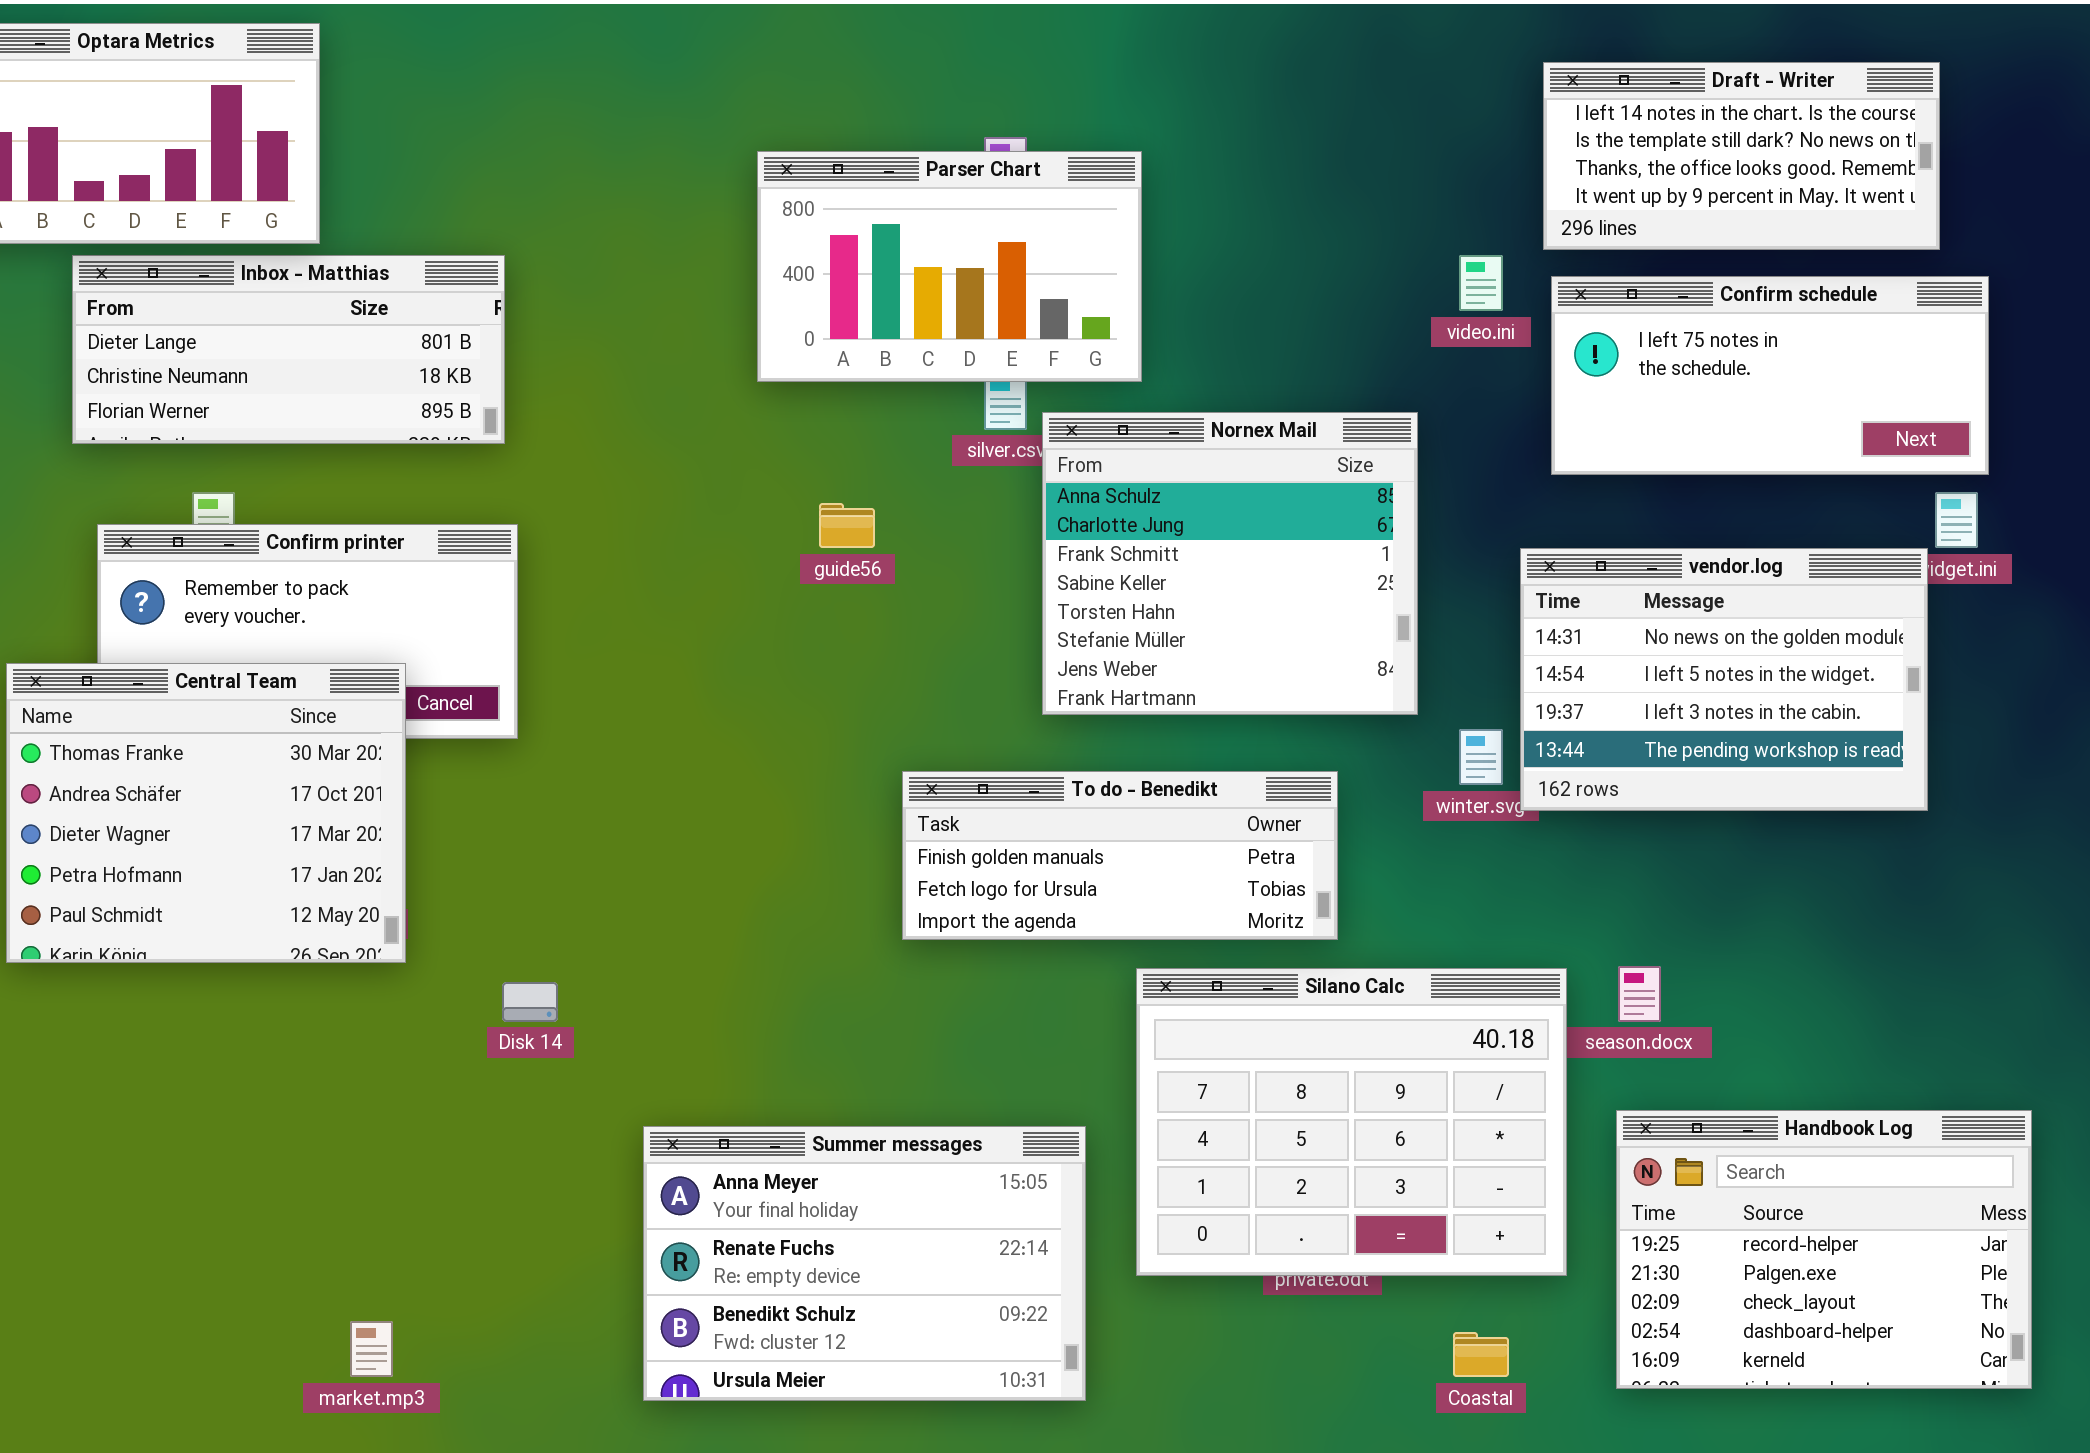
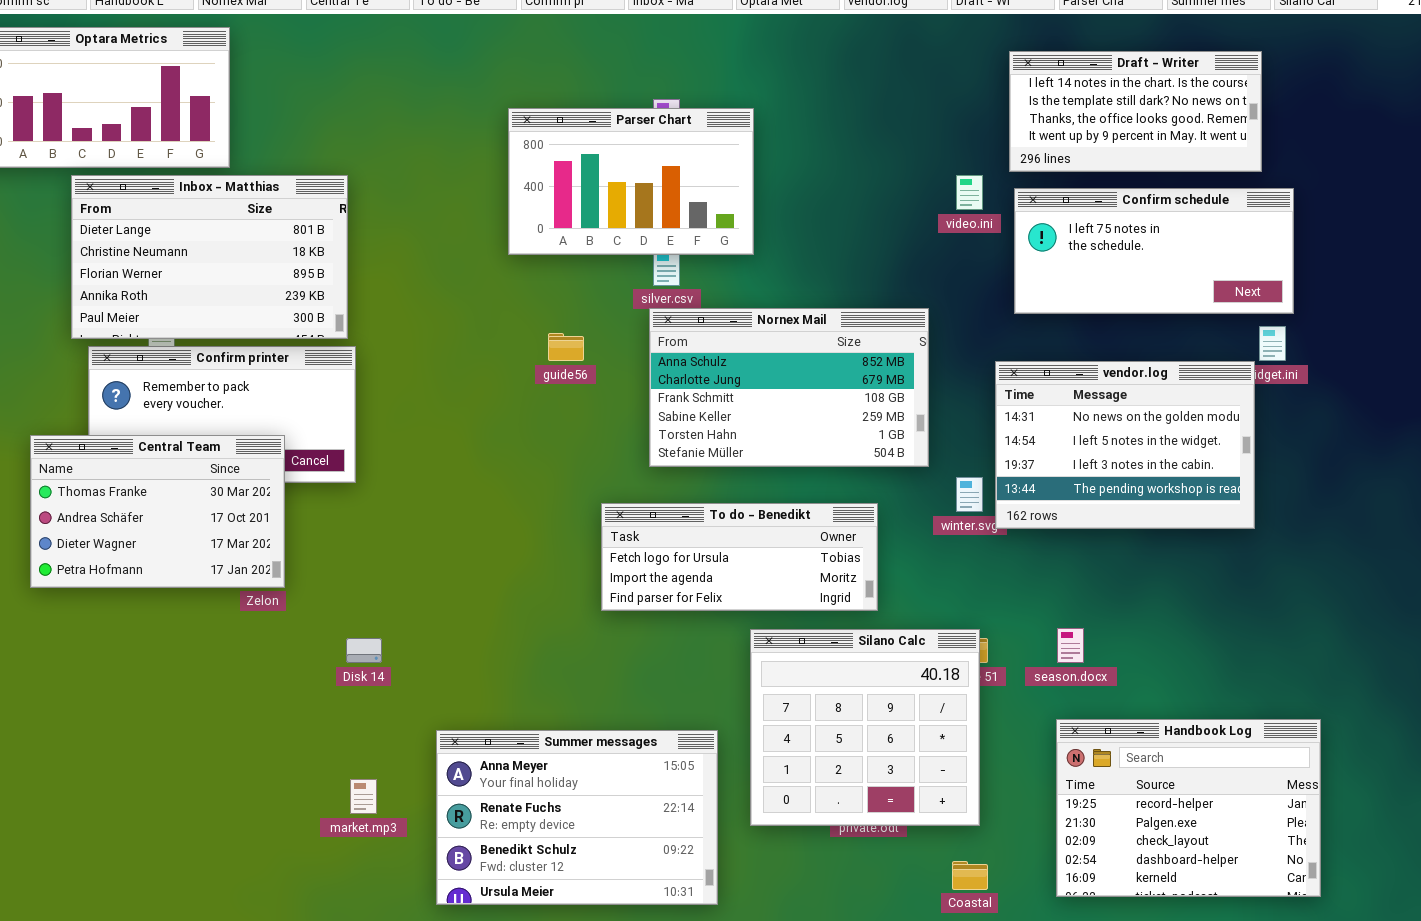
Inbox - Matthias: [72,255,505,444] -> [71,175,348,339], resized
Nornex Mail: [1042,412,1418,715] -> [649,308,929,467], resized
Central Team: [6,663,406,963] -> [30,435,285,588], resized
To do - Benedikt: [902,771,1338,940] -> [601,503,878,611], scrolled down 1 row
Silano Calc: [1136,968,1567,1276] -> [750,629,980,826], resized
market.mp3: [350,1321,393,1377] -> [350,779,377,814], moved

